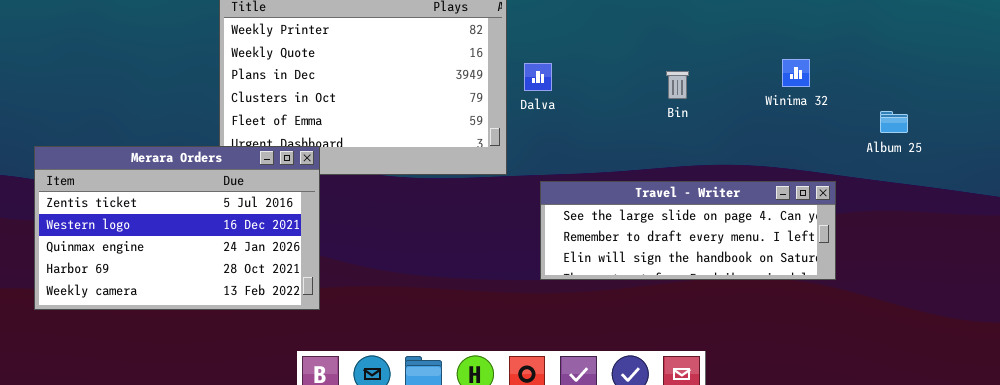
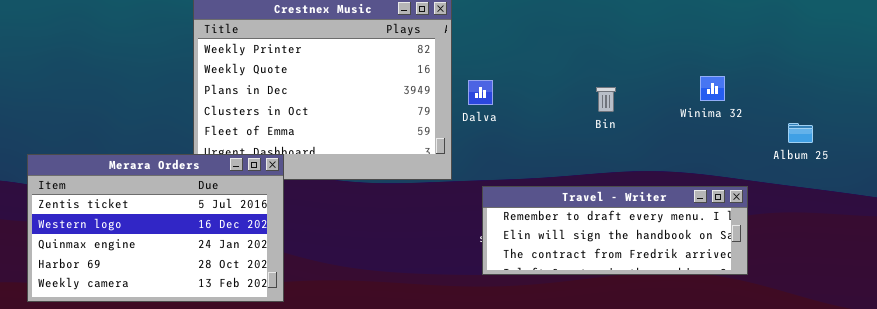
Travel - Writer: [540,181,836,280] -> [482,186,748,275], scrolled down 1 row

